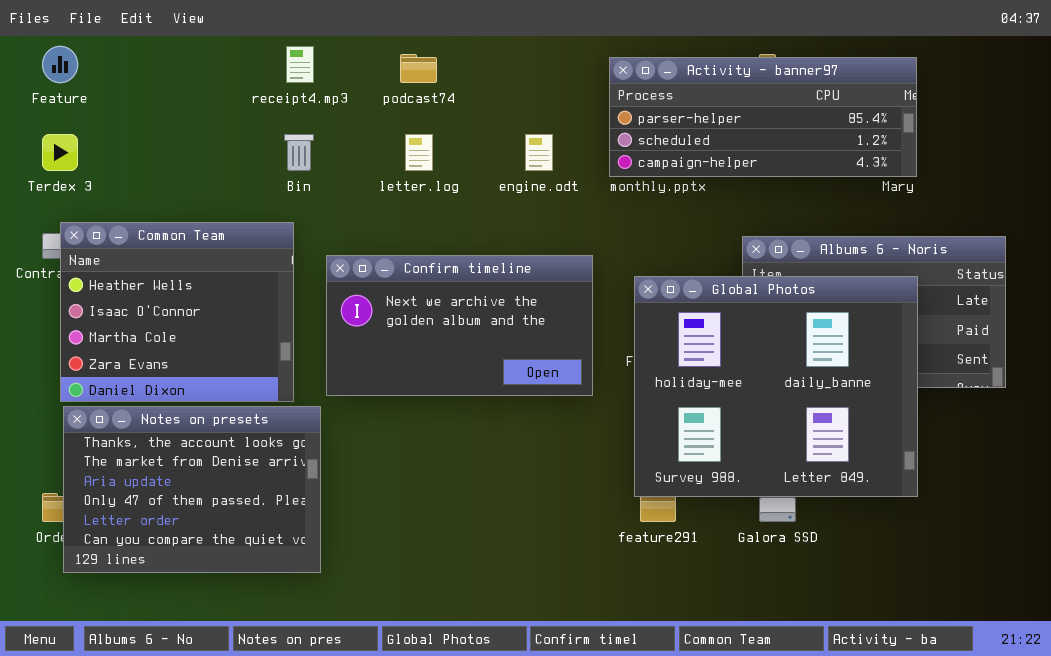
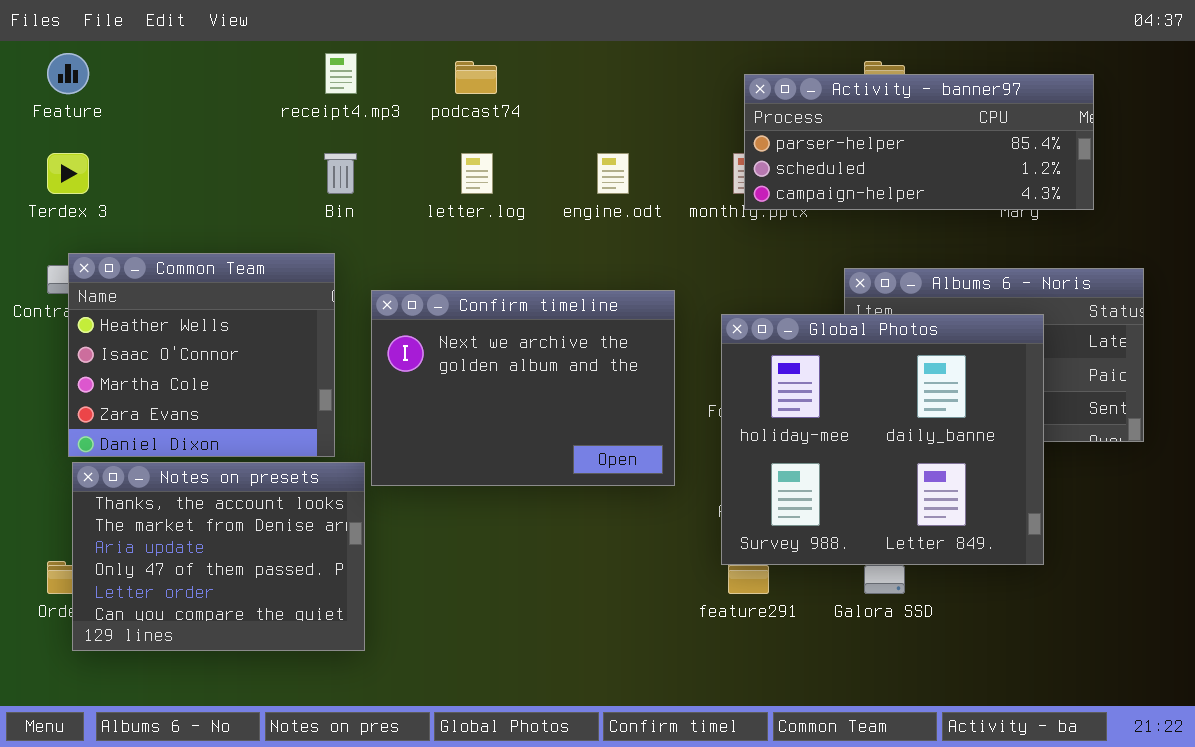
Activity - banner97: [609,57,917,177] -> [744,74,1094,210], moved
Confirm timeline: [326,255,593,396] -> [371,290,675,486], resized

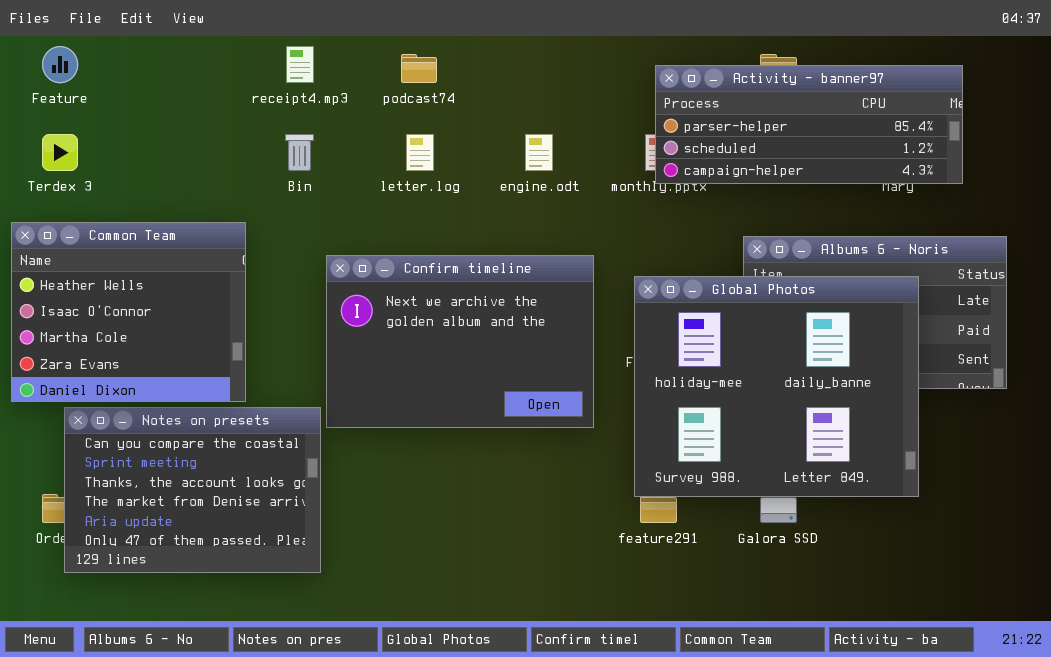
Common Team: [68,253,335,457] -> [11,222,246,402], moved
Notes on presets: [72,462,365,651] -> [64,407,321,573], scrolled up 2 rows

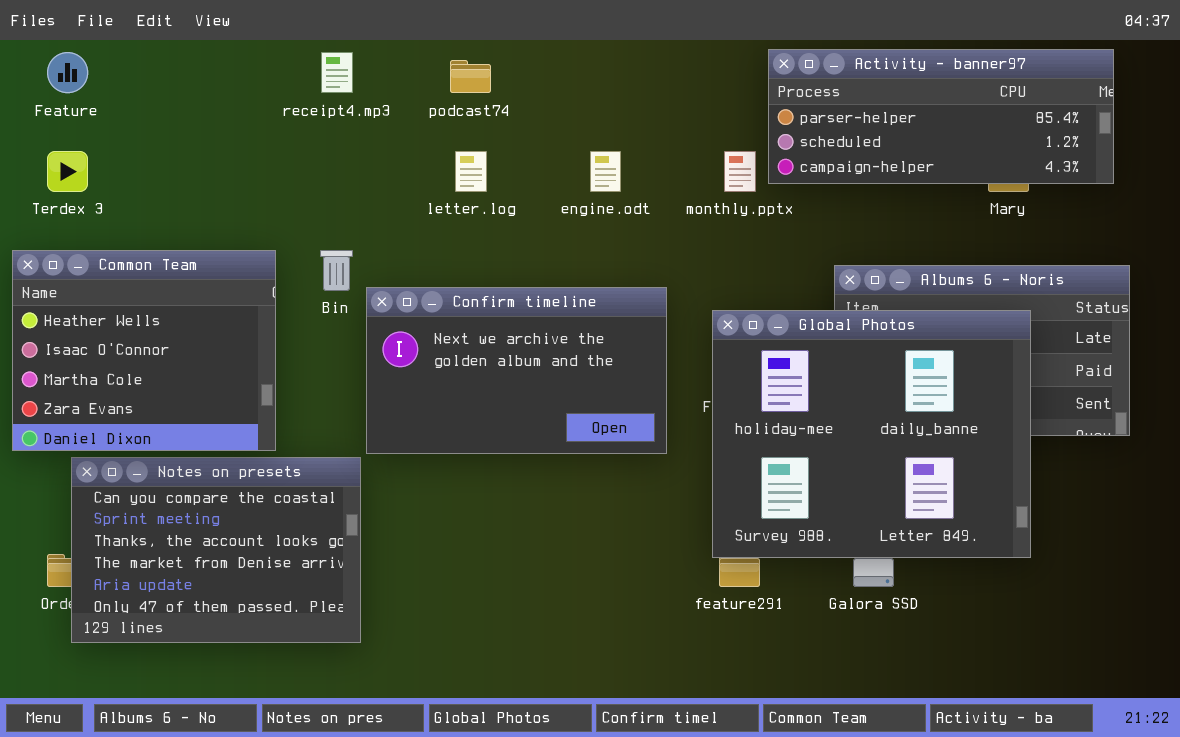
Activity - banner97: [655,65,963,184] -> [768,49,1114,184], moved
Bin: [285,134,314,171] -> [320,250,353,291], moved
Confirm timeline: [326,255,594,428] -> [366,287,667,454], resized

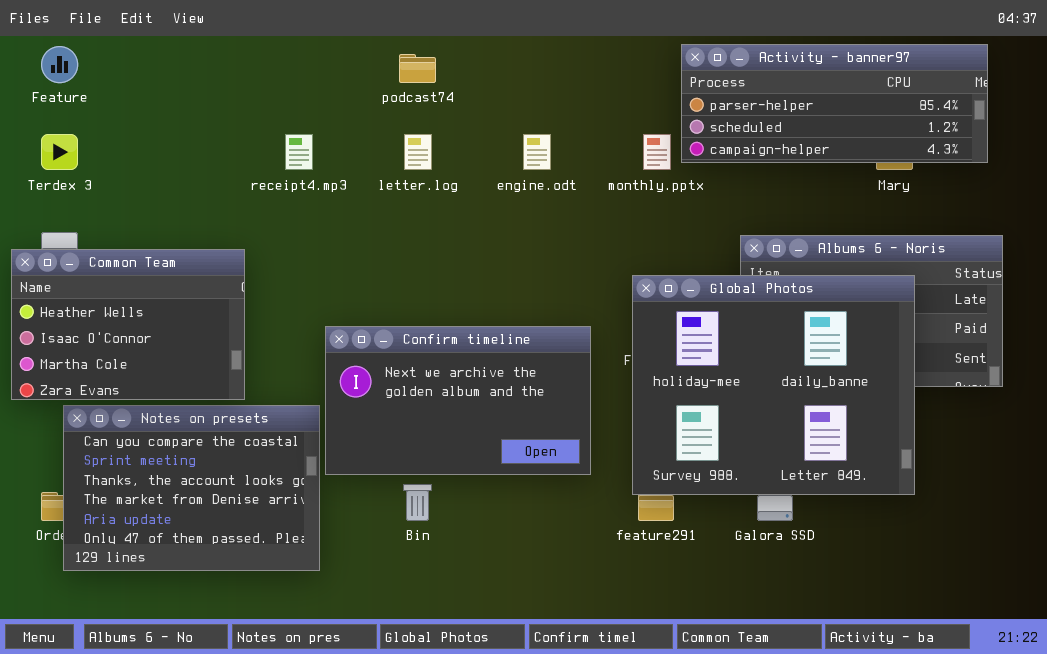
receipt4.mp3: [321,52,353,93] -> [285,134,313,170], moved
Common Team: [12,250,276,451] -> [11,249,245,400], resized
Bin: [320,250,353,291] -> [403,484,432,521], moved
Confirm timeline: [366,287,667,454] -> [325,326,591,475], moved

